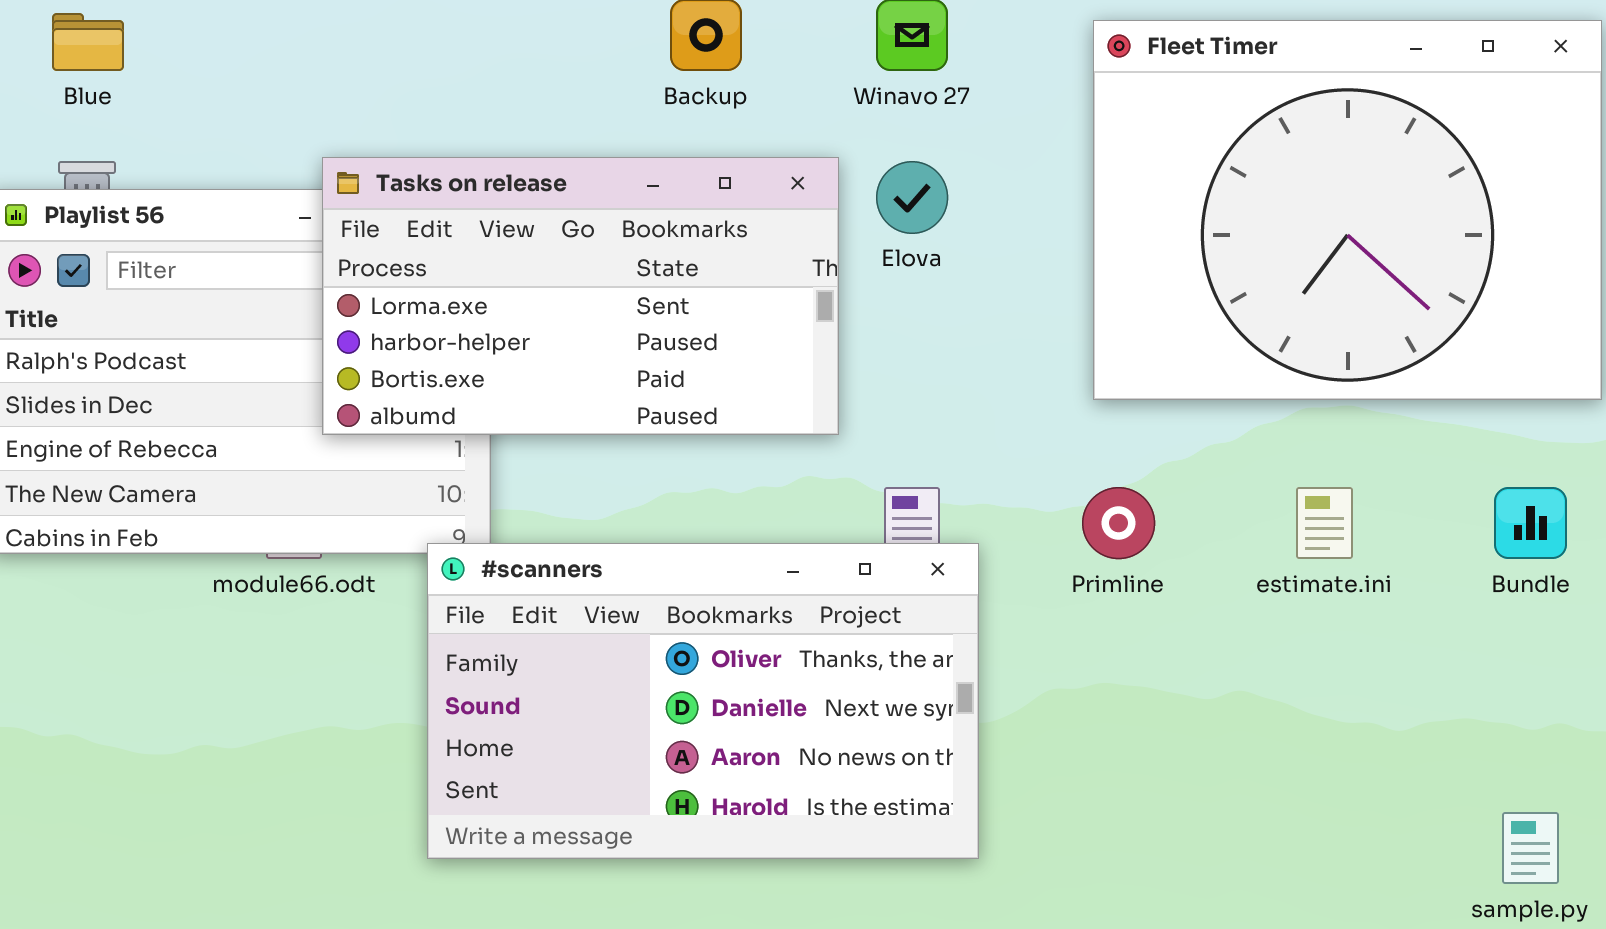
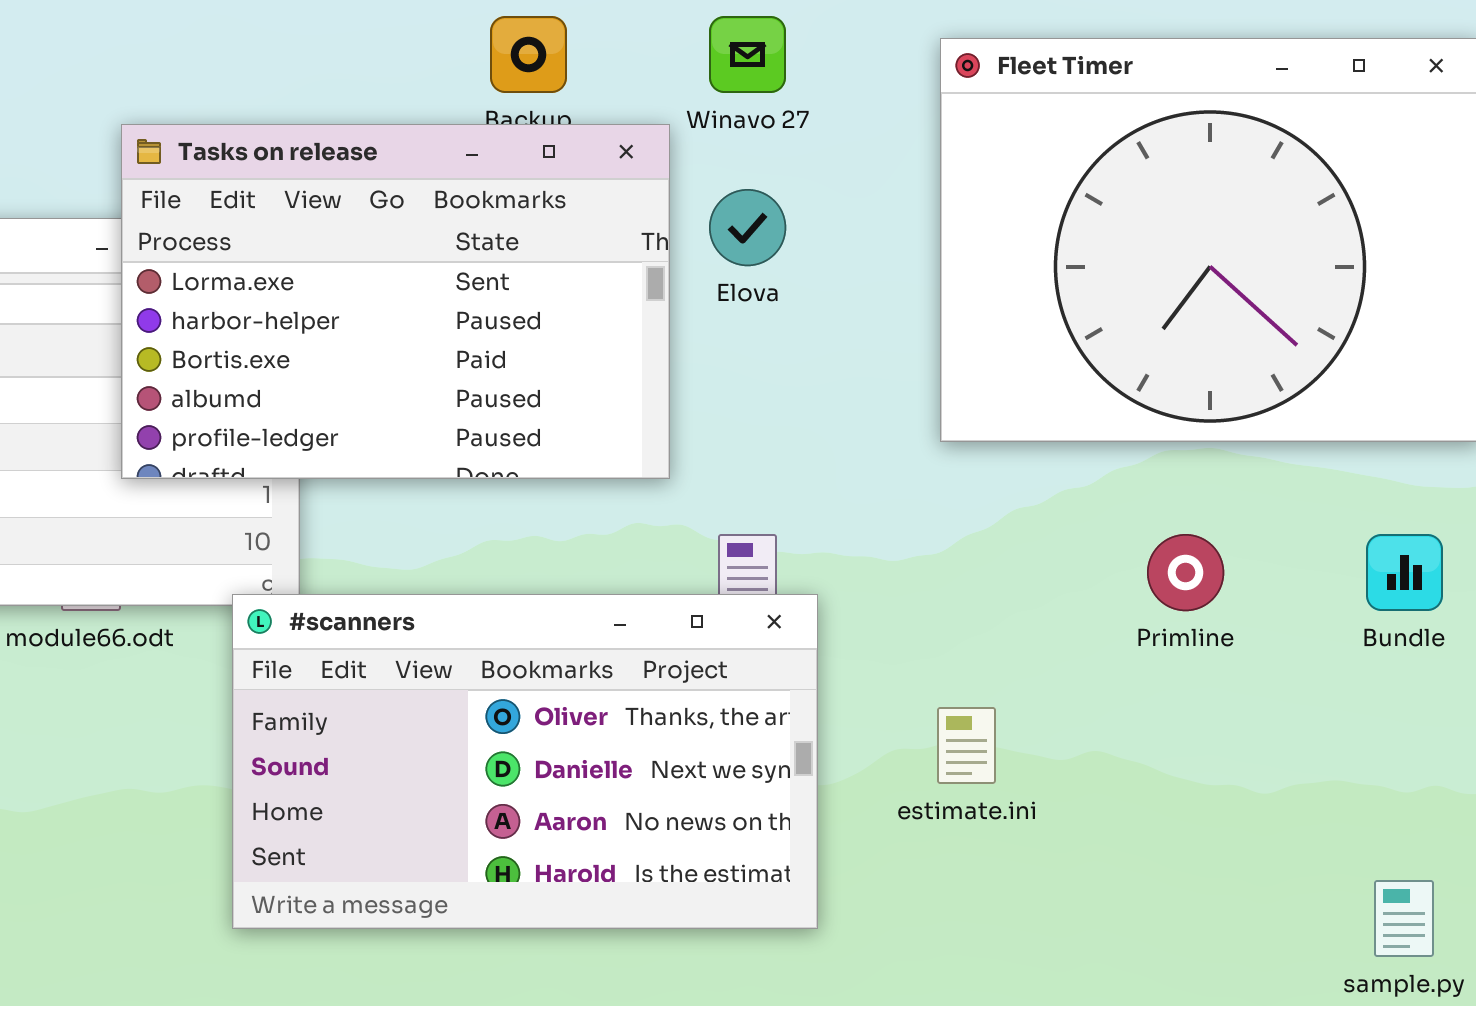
Tasks on release: [322,157,839,435] -> [121,124,670,479], resized
Primline: [1082,487,1155,559] -> [1147,534,1224,611], moved
estimate.ini: [1296,487,1353,559] -> [937,707,996,784], moved

